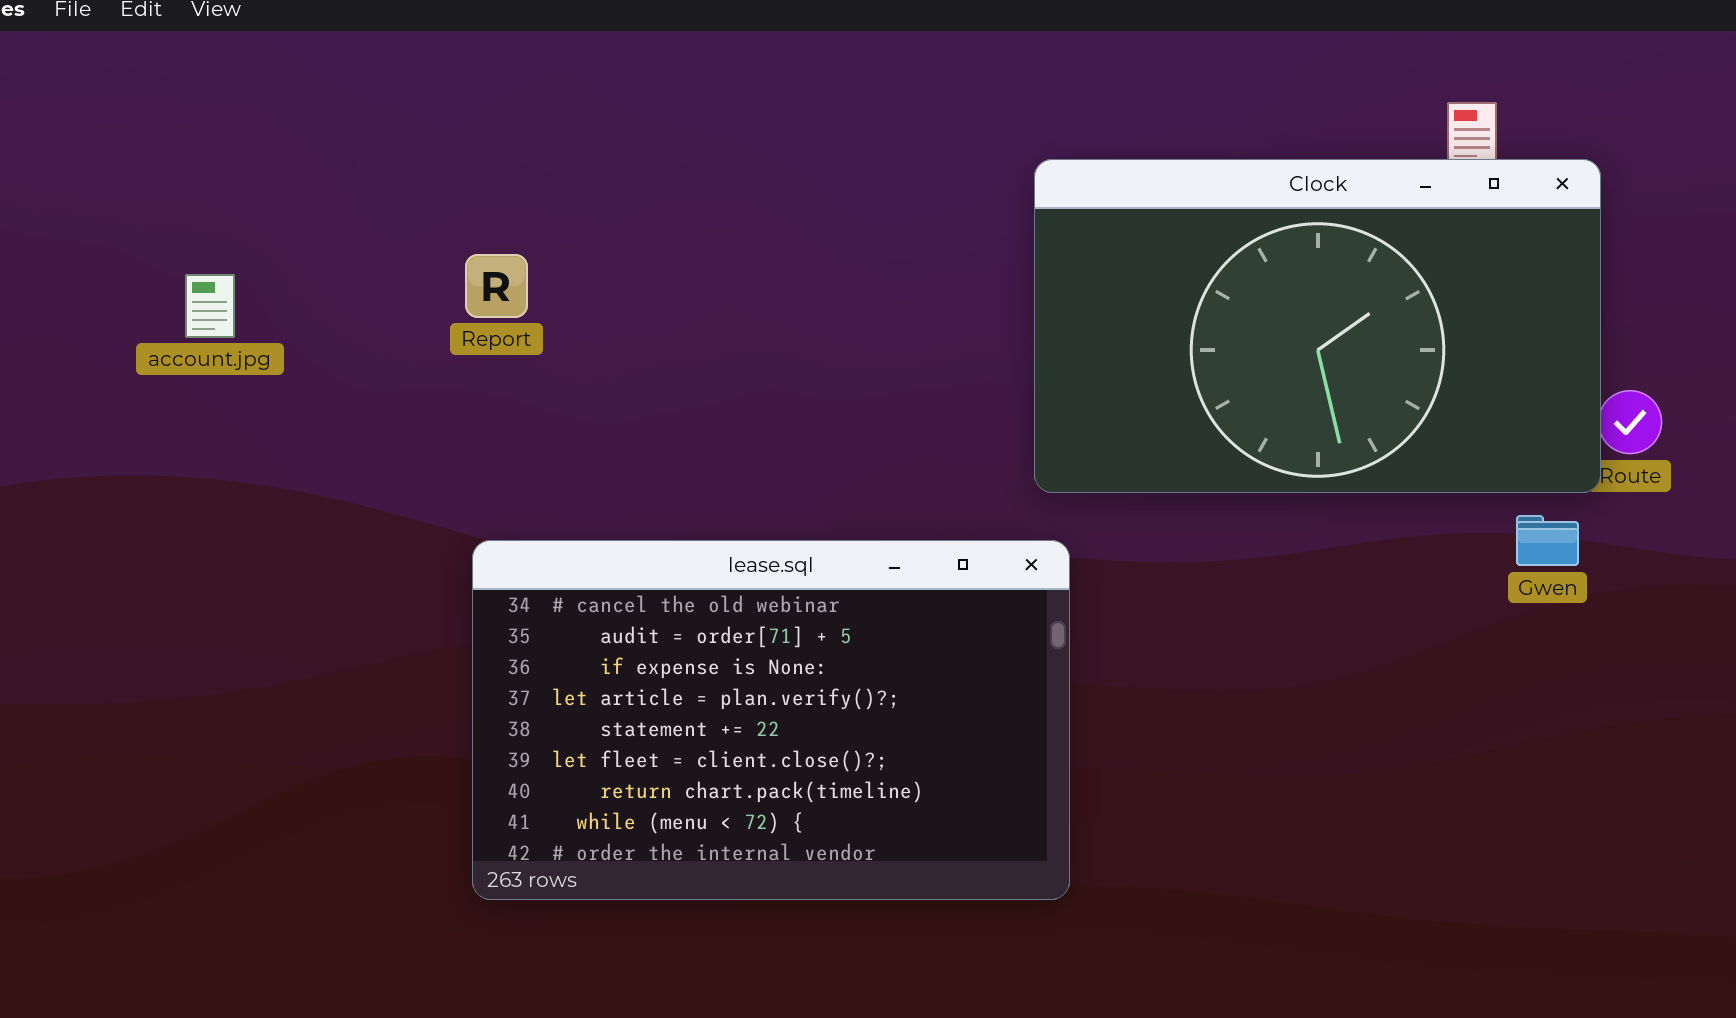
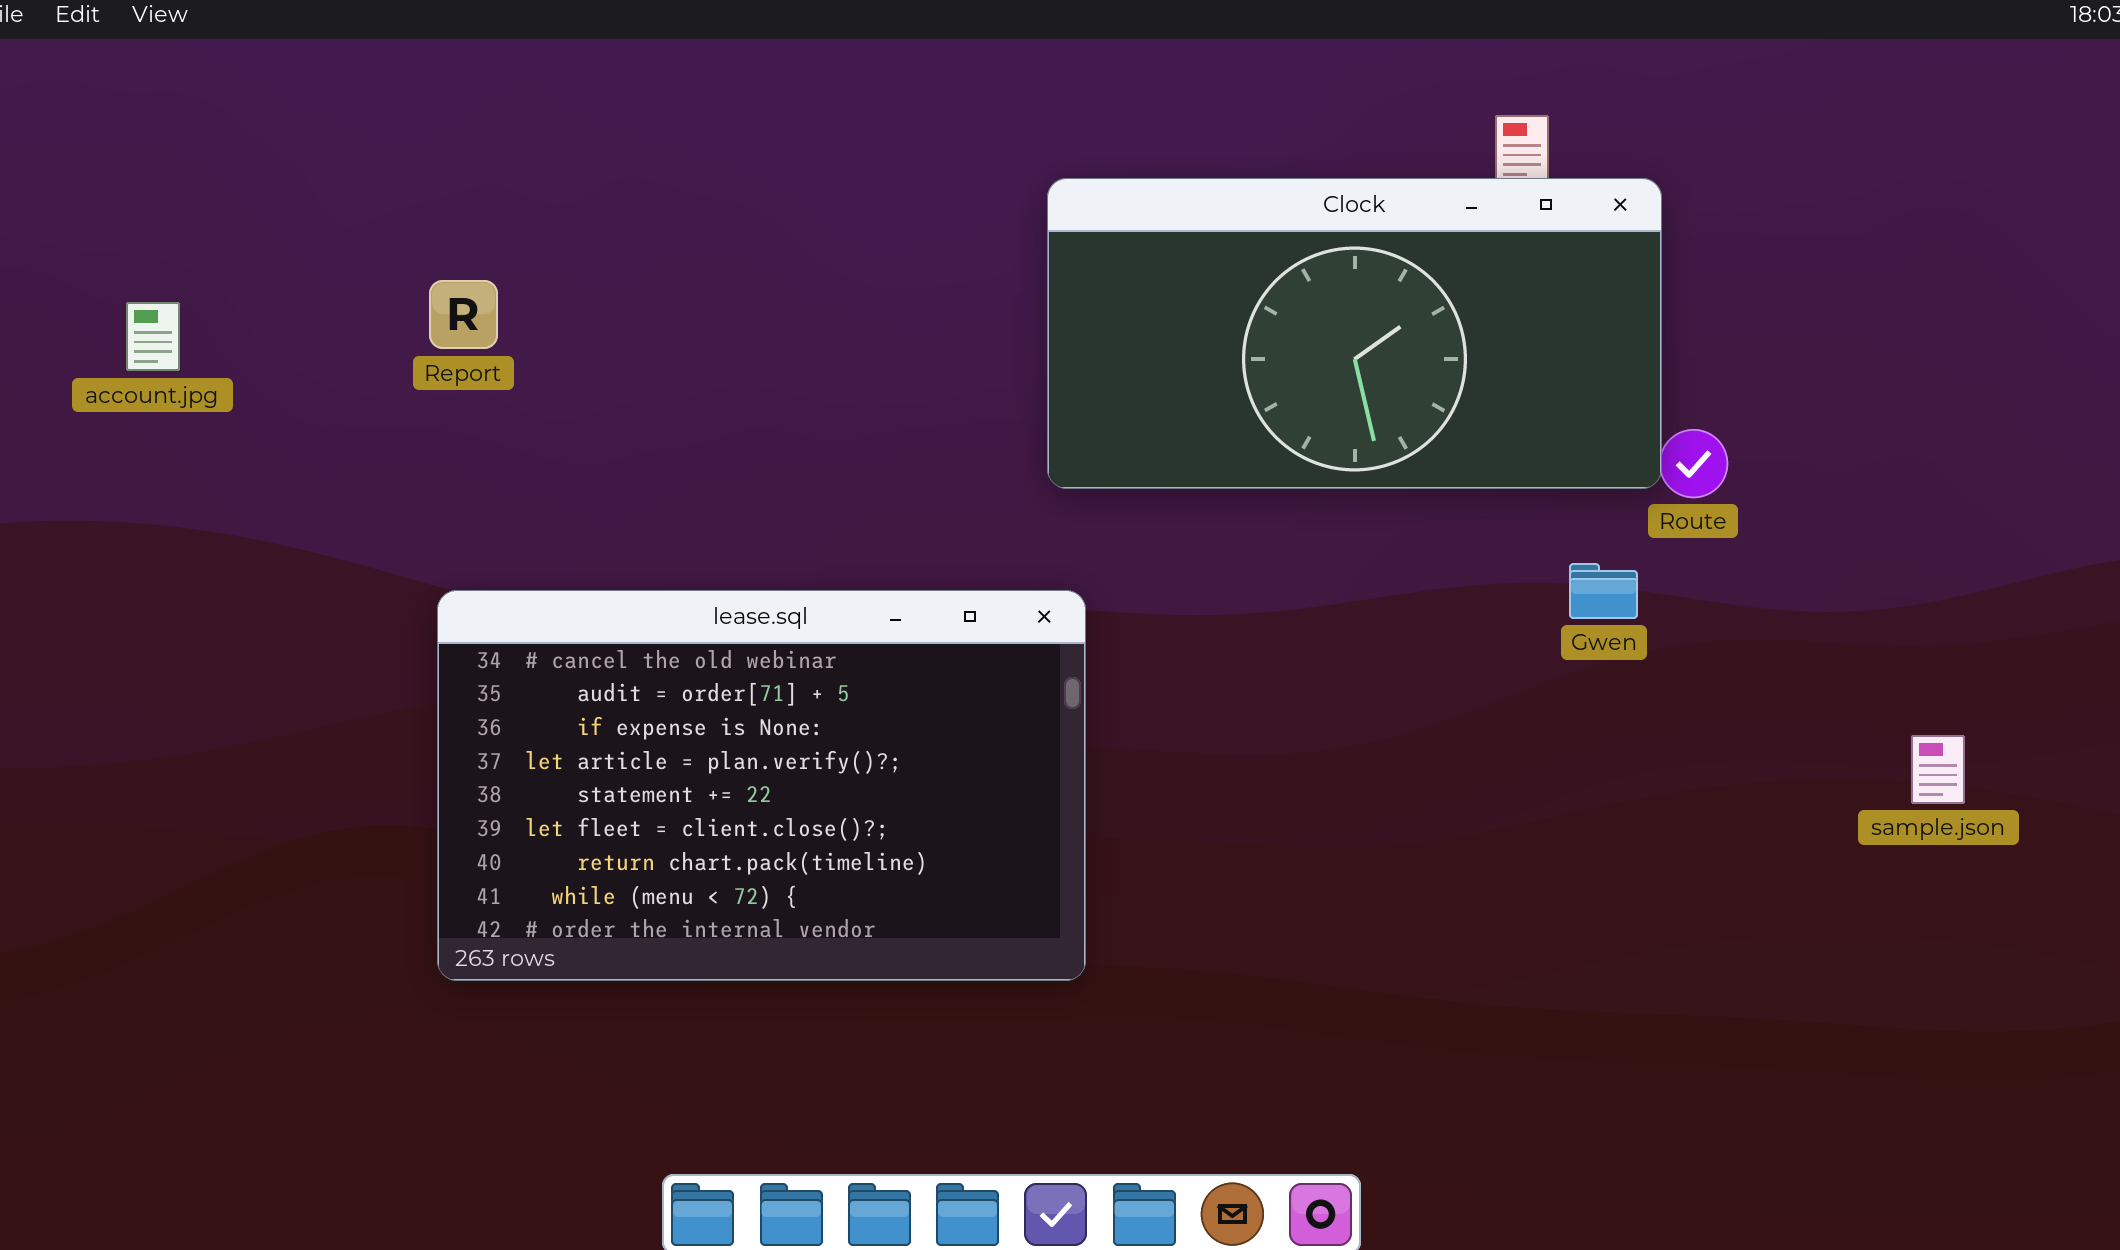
Clock: [1034,159,1601,493] -> [1047,178,1662,489], resized

